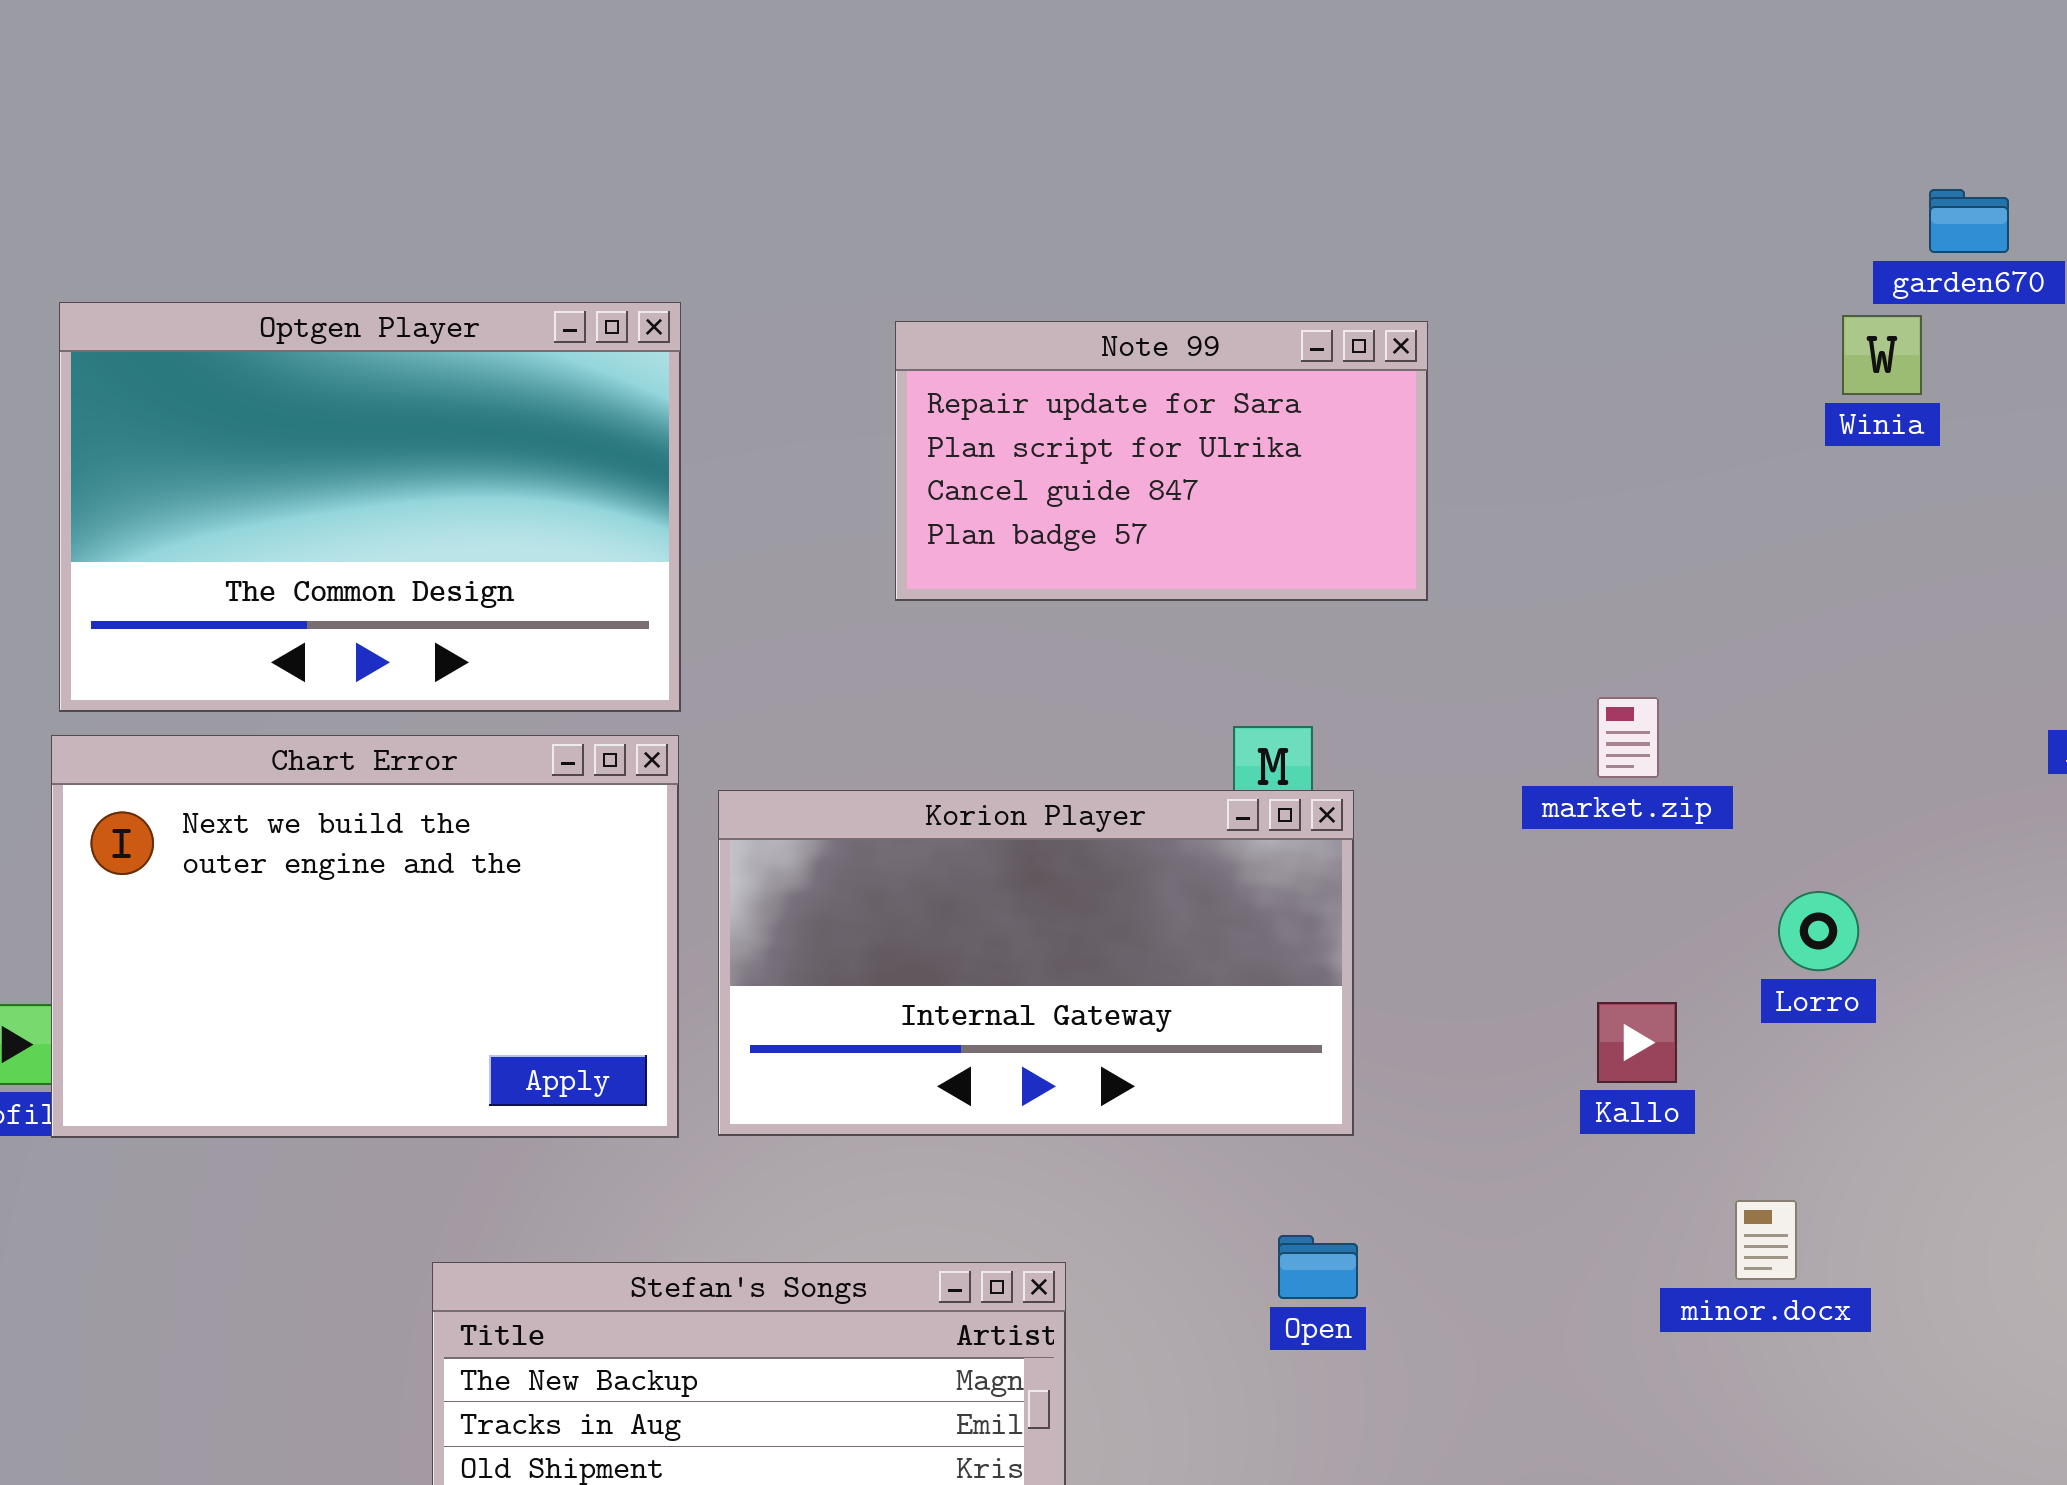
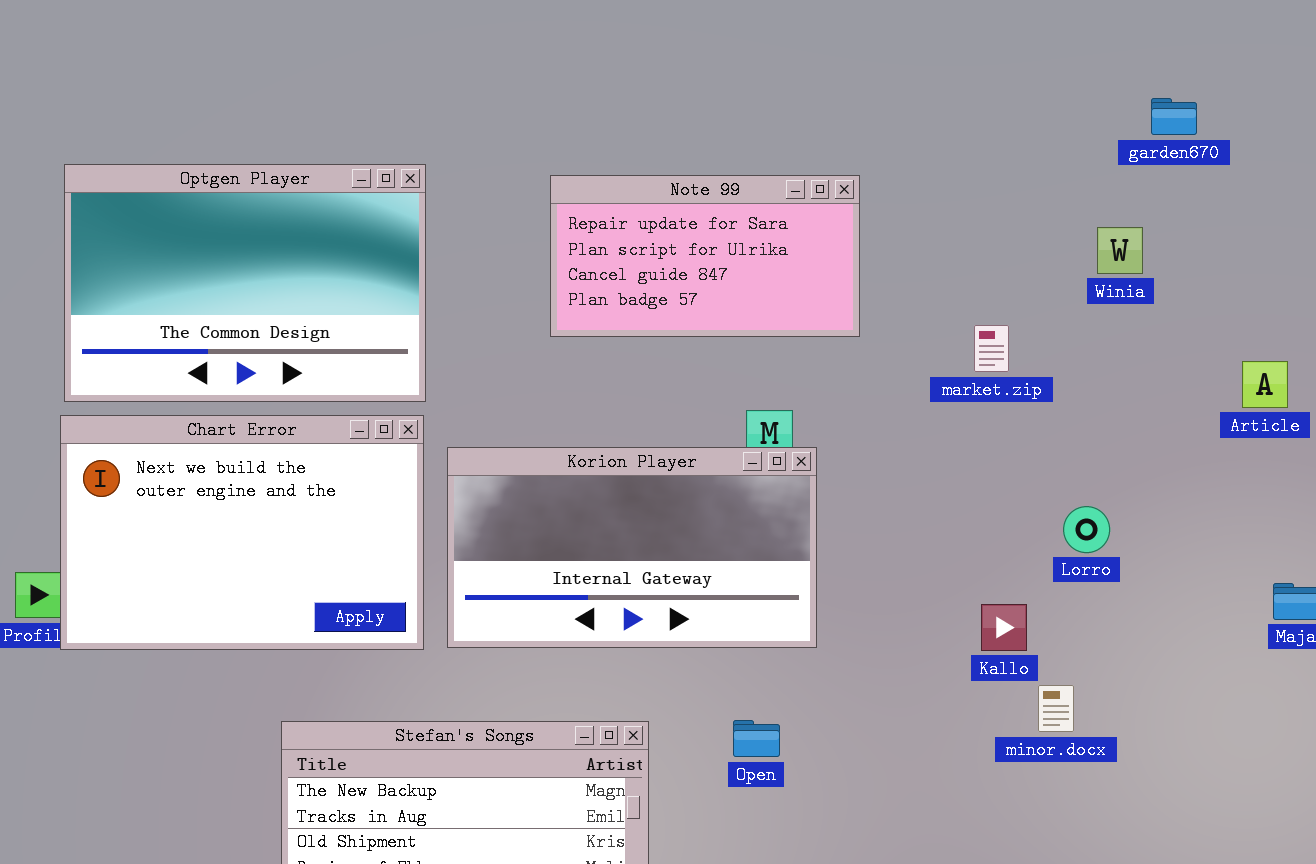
Winia: [1842,315,1922,395] -> [1097,227,1143,274], moved
market.zip: [1597,697,1659,778] -> [974,325,1009,372], moved
Kallo: [1597,1002,1677,1083] -> [981,604,1027,651], moved
Open: [1278,1235,1358,1299] -> [733,720,780,757], moved

